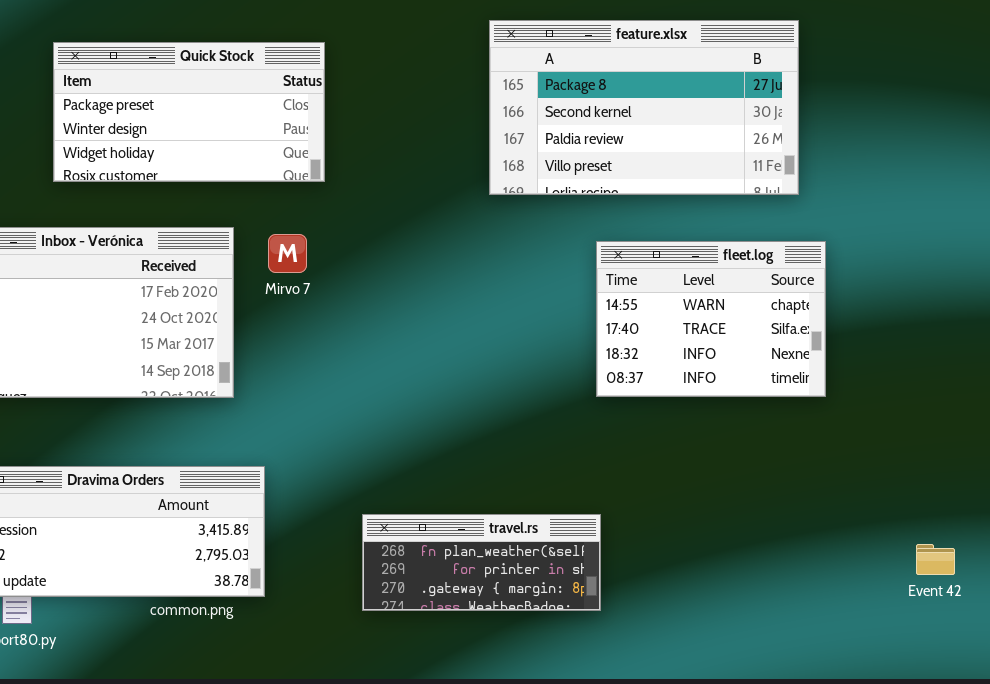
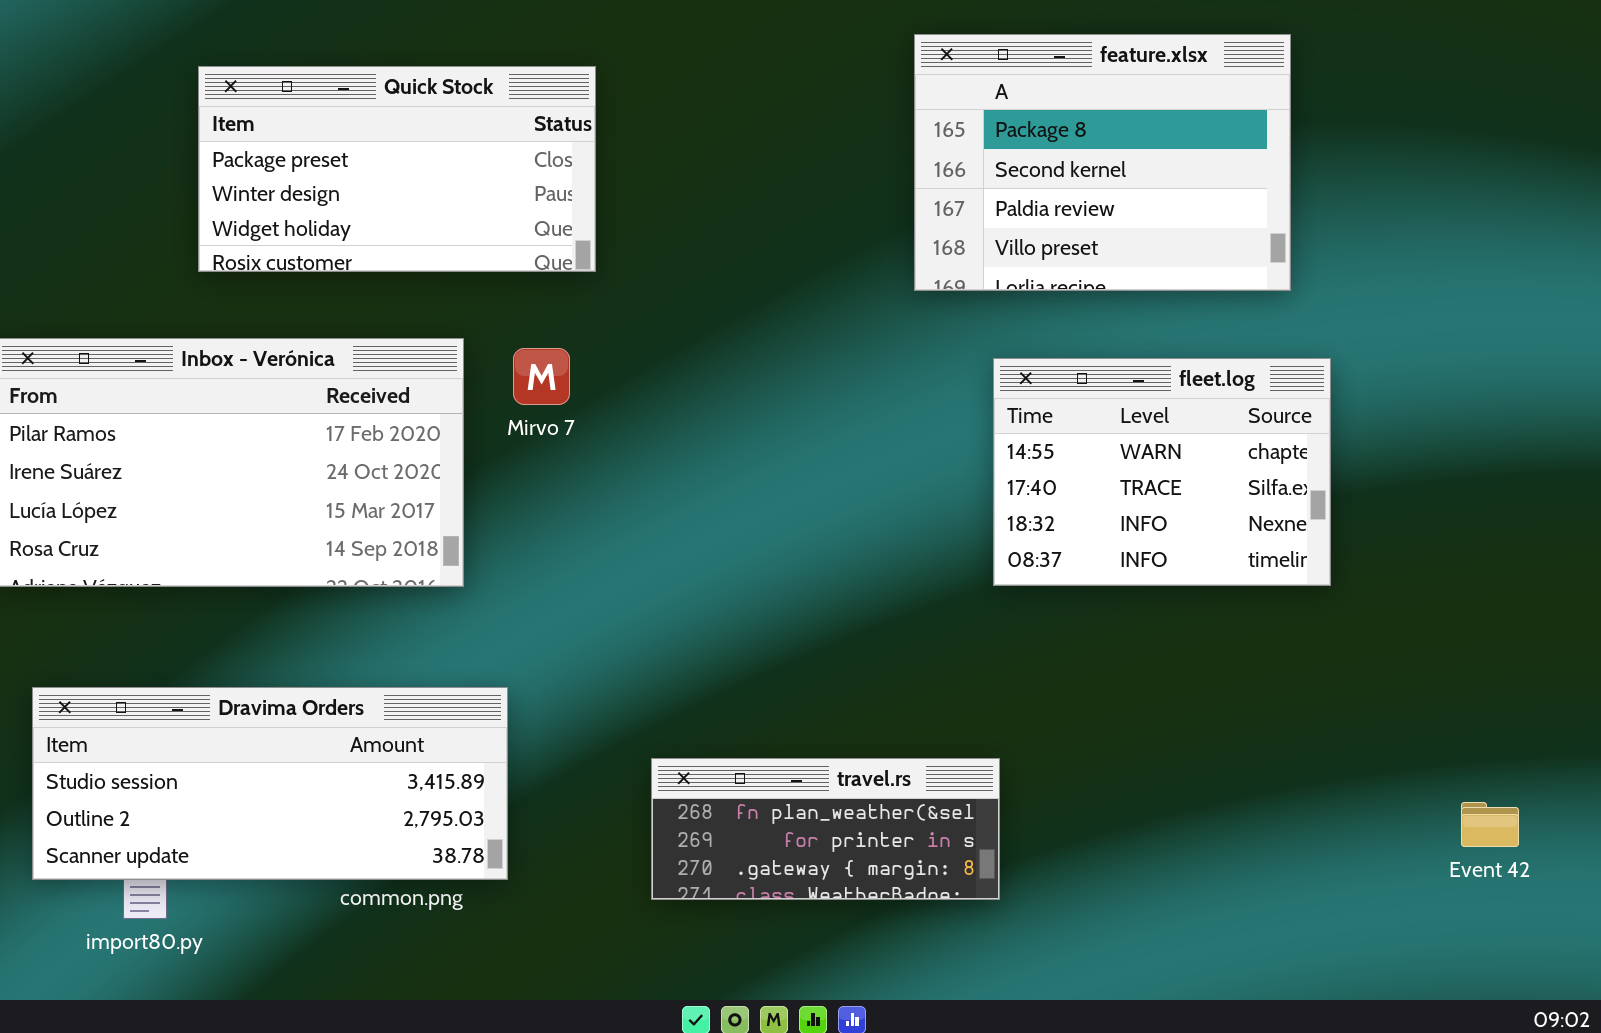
feature.xlsx: [489,20,799,195] -> [914,34,1291,291], resized

